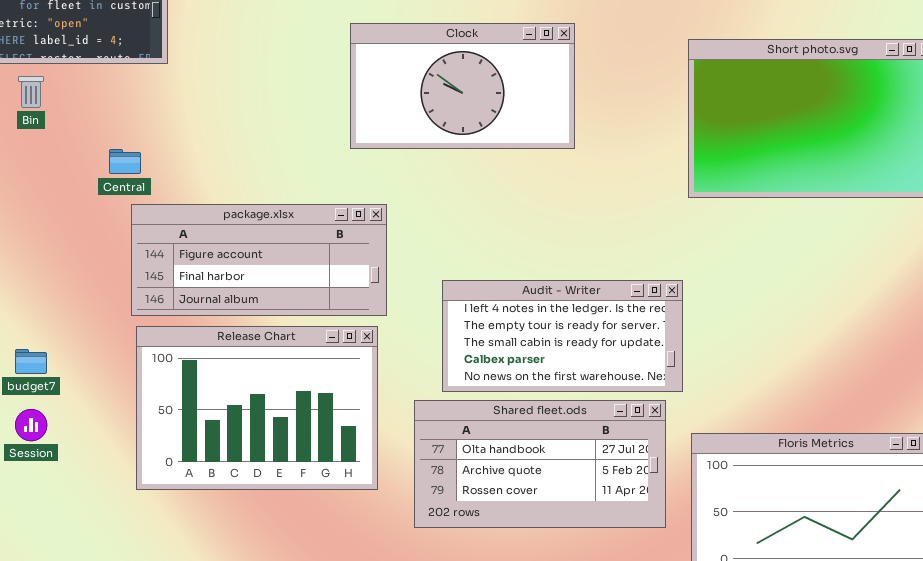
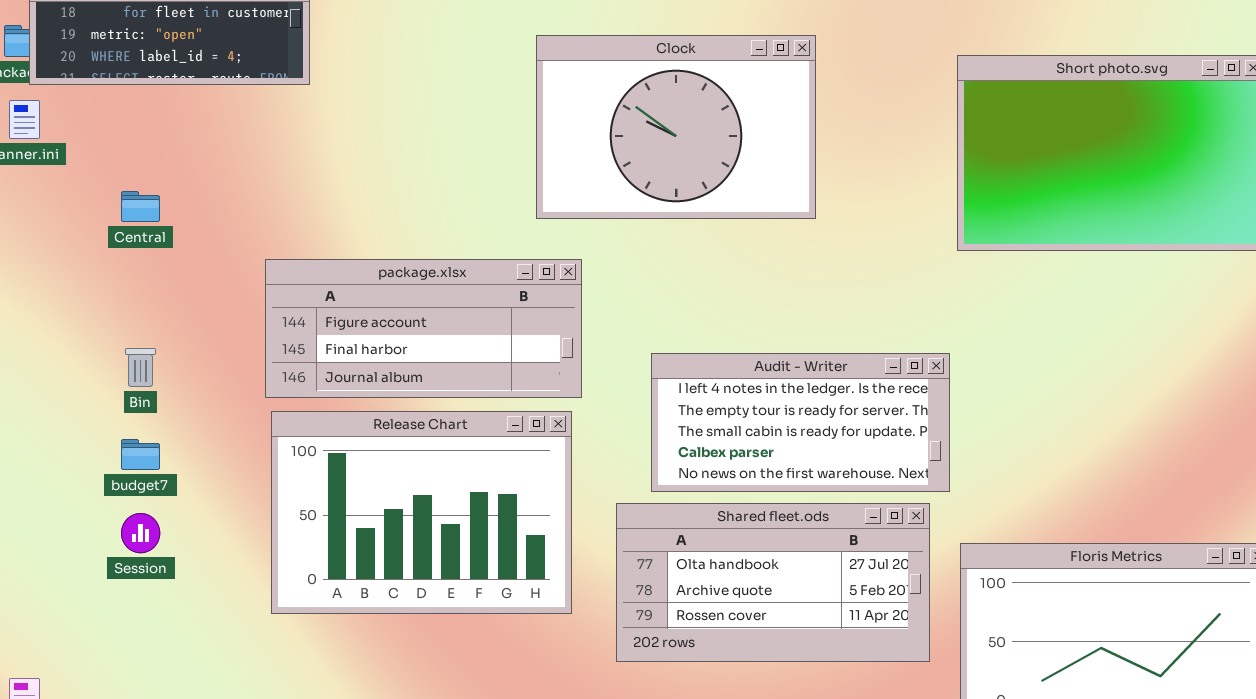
Clock: [350,23,575,149] -> [536,35,816,219], resized
Bin: [18,76,44,108] -> [125,348,156,387], moved
Central: [109,149,141,174] -> [121,191,160,222], moved

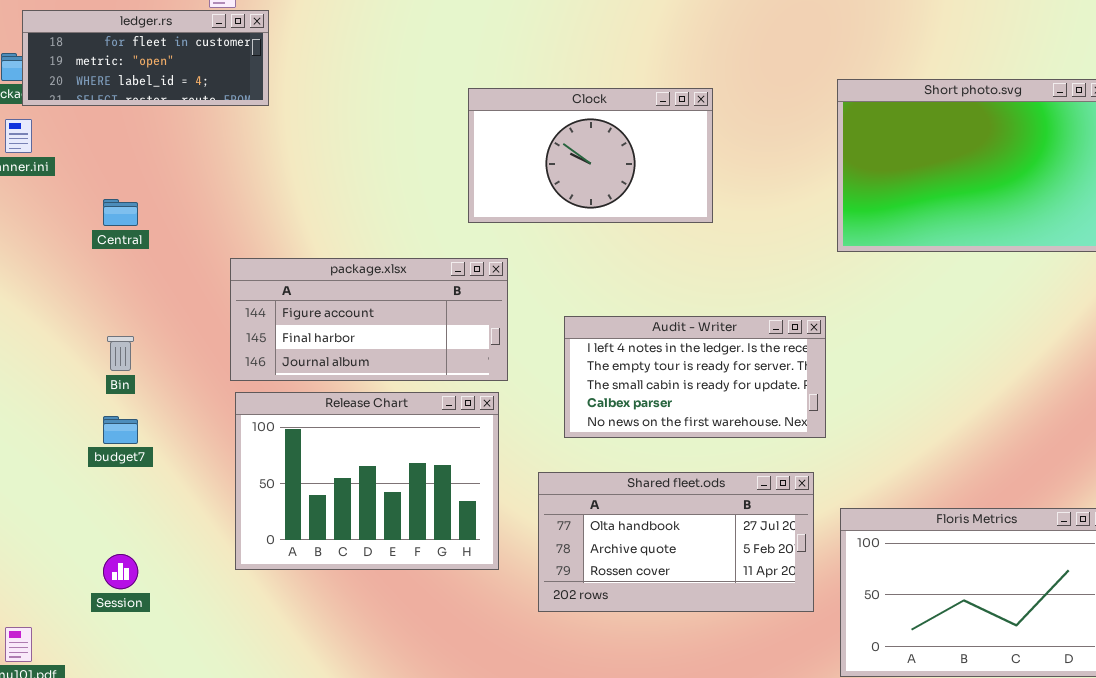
Clock: [536,35,816,219] -> [468,88,713,223], resized
Audit - Writer: [651,353,950,492] -> [564,316,826,438], moved
Session: [121,513,160,553] -> [103,554,138,589], moved

